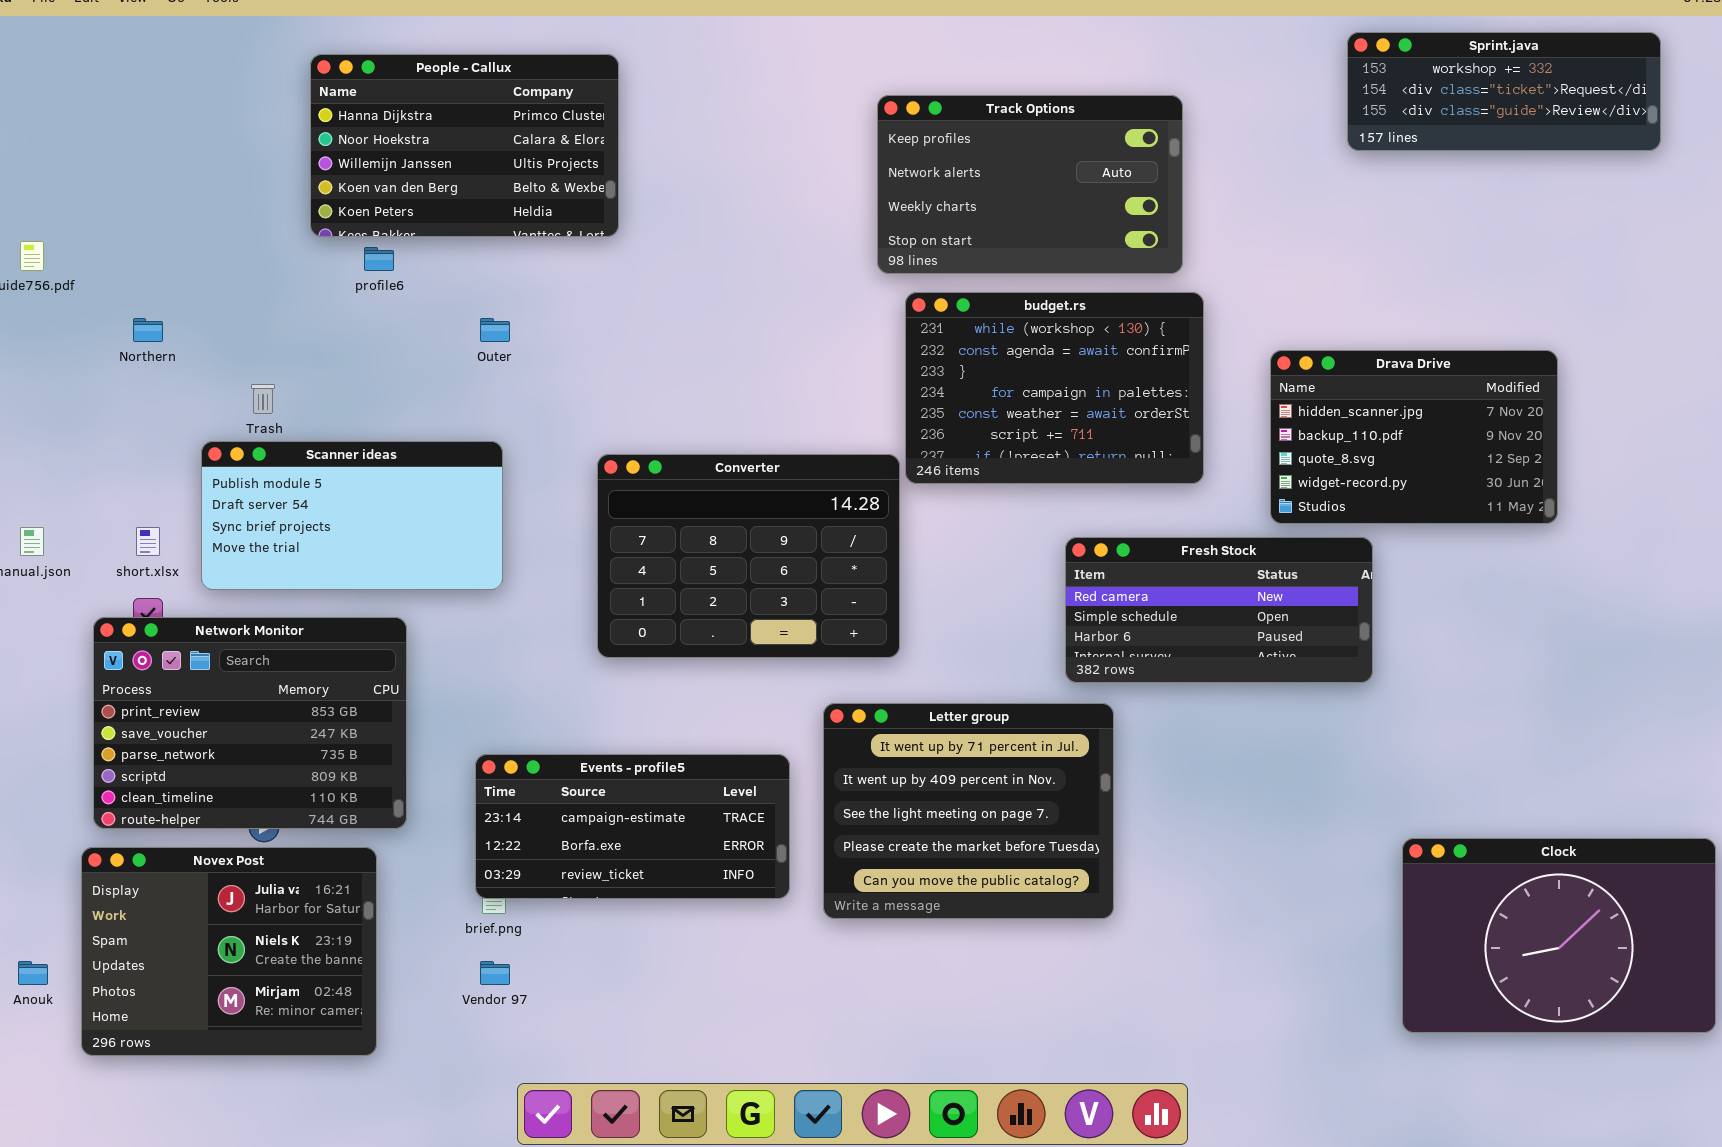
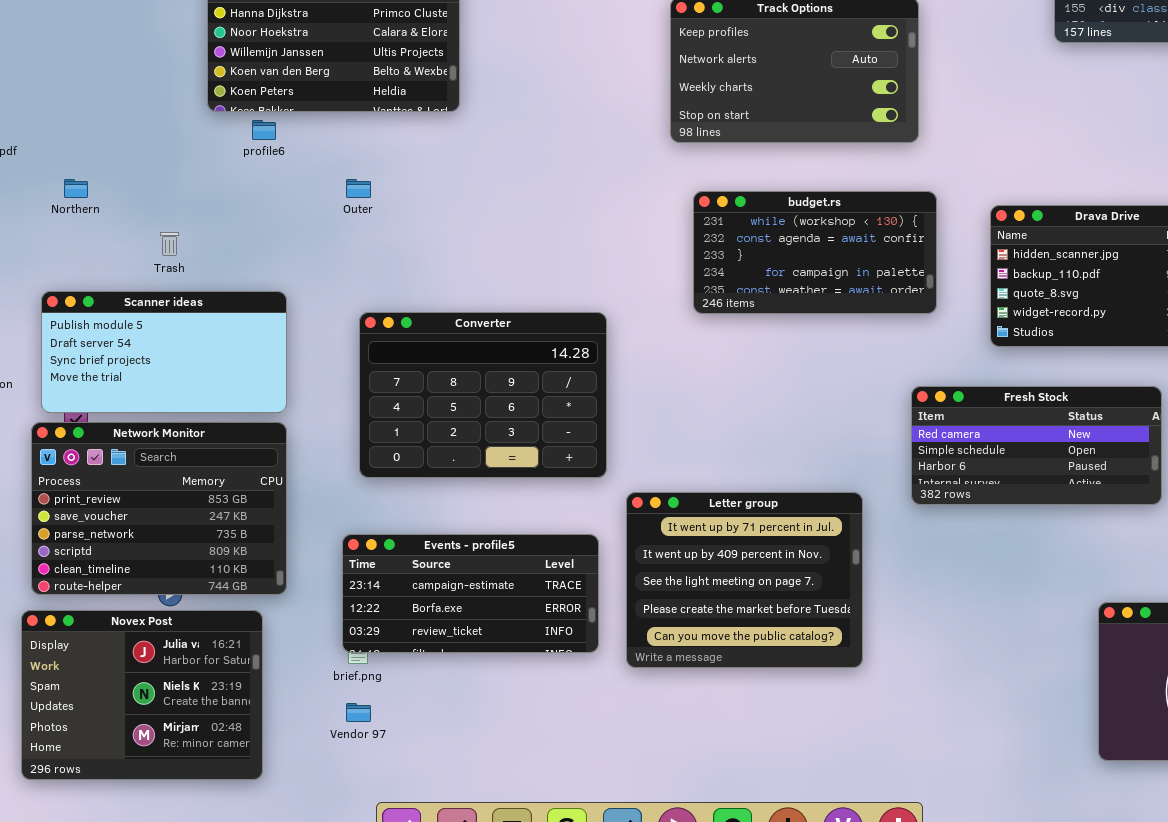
budget.rs: [905,292,1204,484] -> [693,191,937,314], resized
Scanner ideas: [201,441,503,590] -> [41,291,287,413], moved
Converter: [597,454,900,658] -> [359,312,607,478], moved
Fresh Stock: [1065,537,1373,683] -> [911,386,1162,505], moved

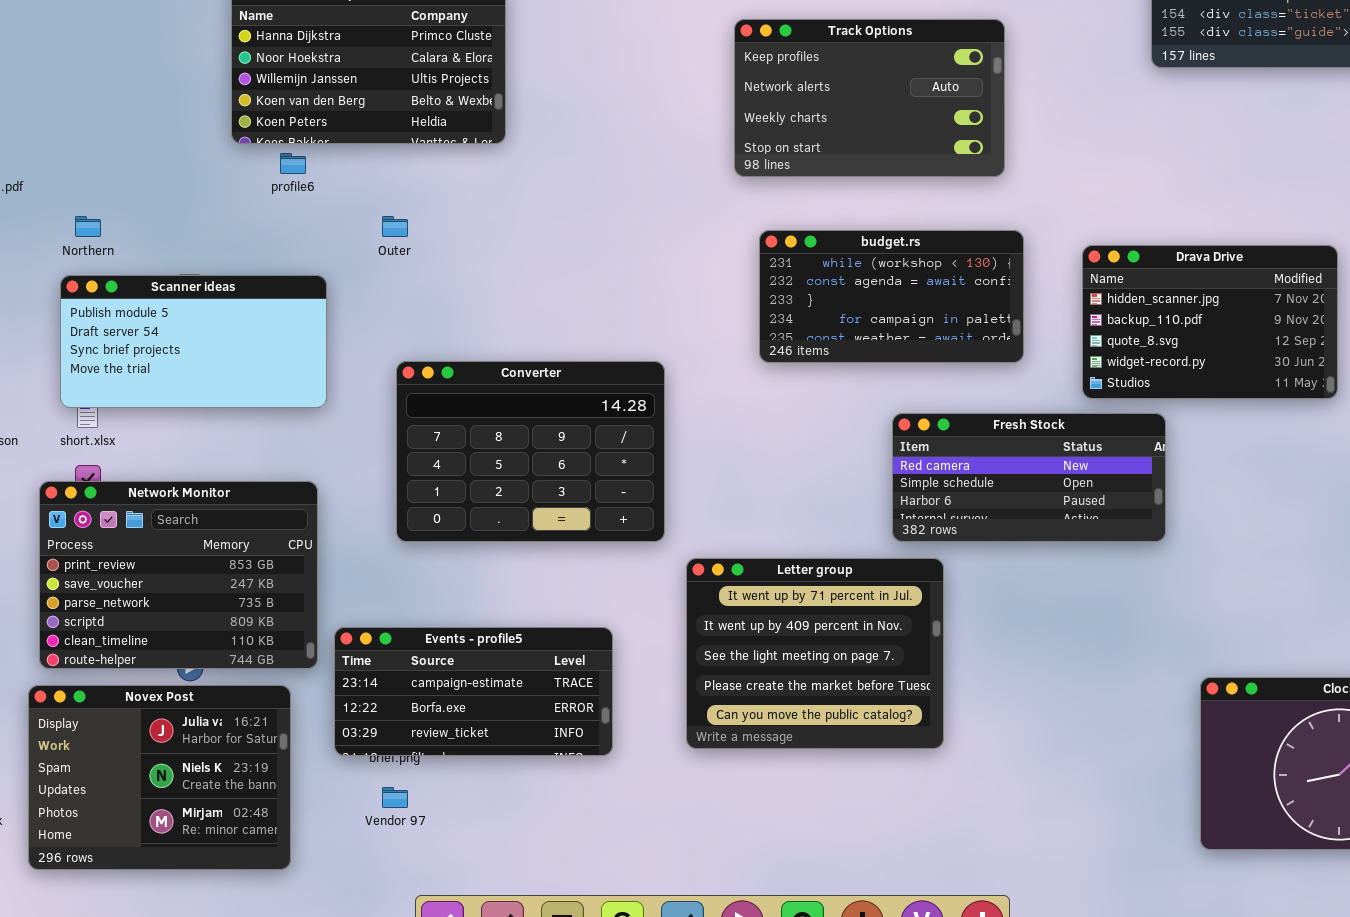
Scanner ideas: [41,291,287,413] -> [60,275,327,408], moved
Fresh Stock: [911,386,1162,505] -> [892,413,1166,542], moved
Events - profile5: [342,534,599,653] -> [334,627,613,756], moved

